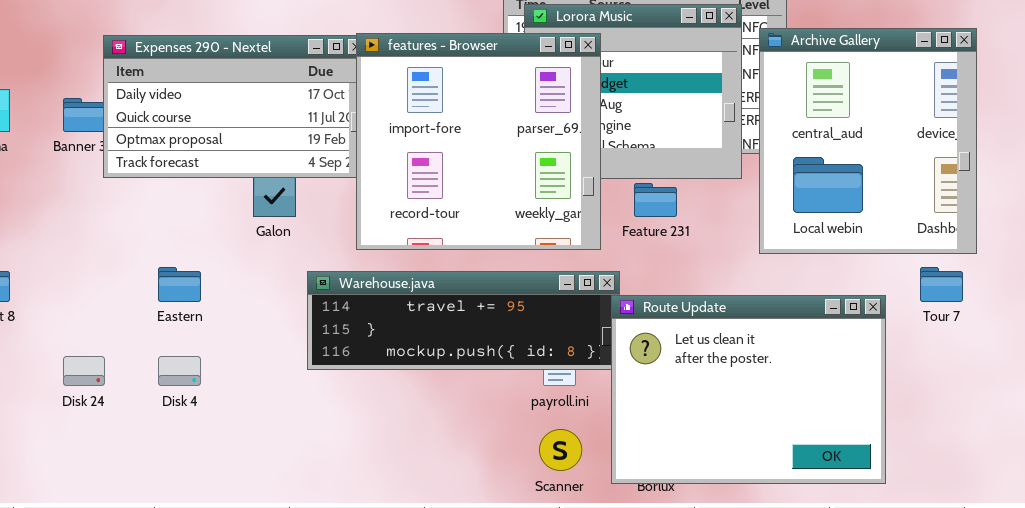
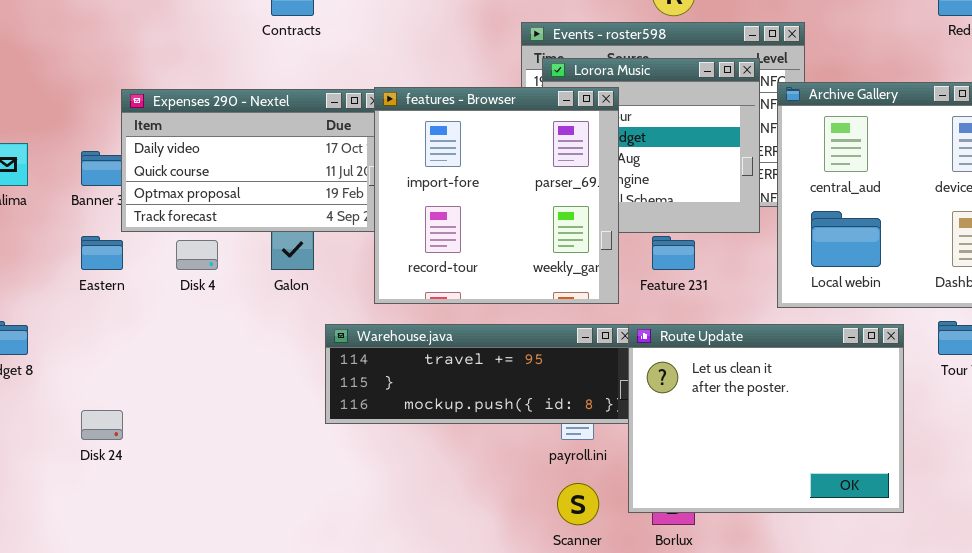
Eastern: [158,267,201,302] -> [81,236,123,270], moved
Route Update: [611,295,886,484] -> [628,324,904,513], moved
Disk 4: [158,356,201,386] -> [176,240,218,270], moved

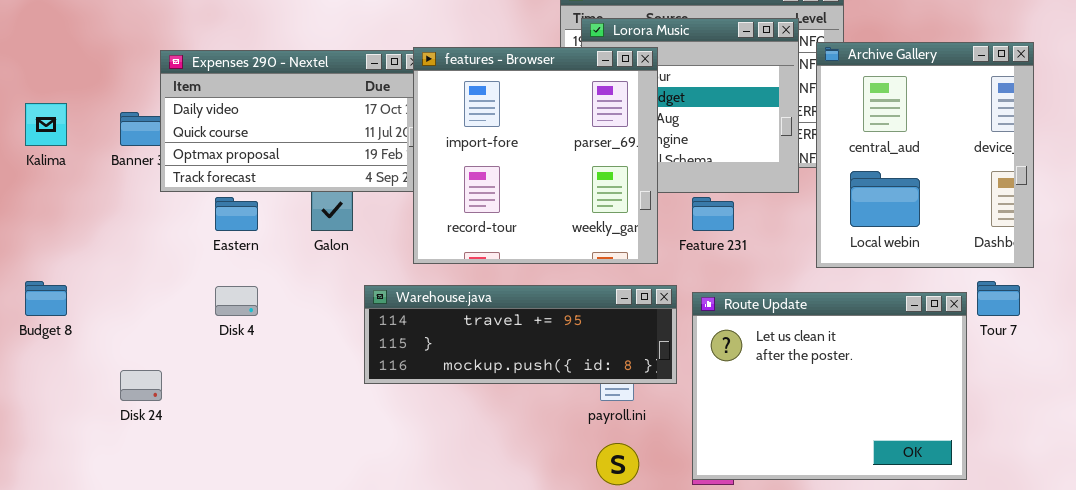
Eastern: [81,236,123,270] -> [215,197,258,231], moved
Disk 4: [176,240,218,270] -> [215,286,258,316], moved
Route Update: [628,324,904,513] -> [692,292,967,480], moved

